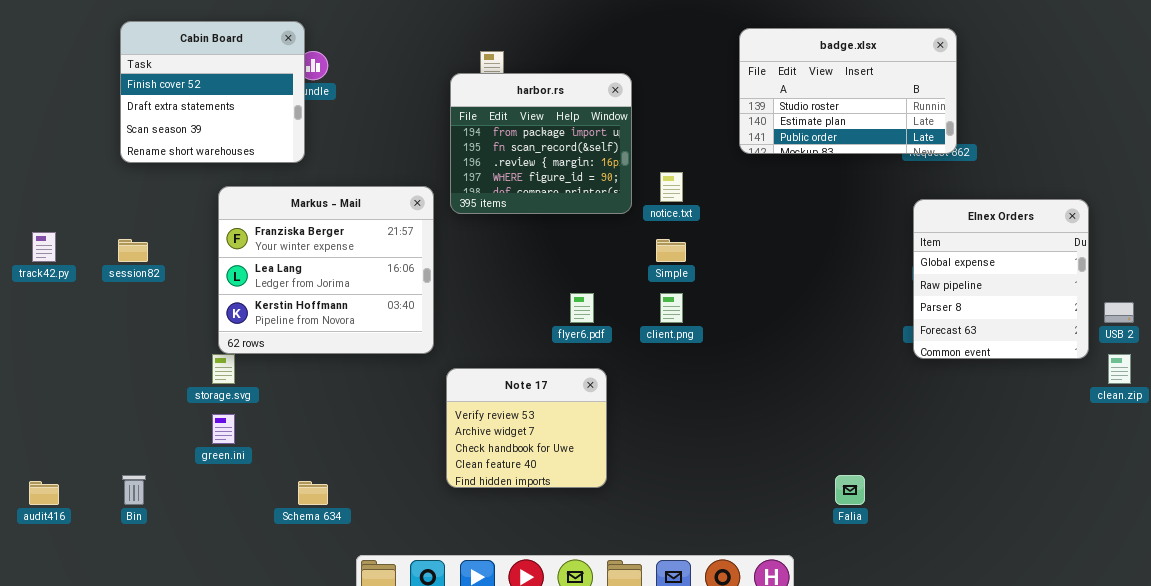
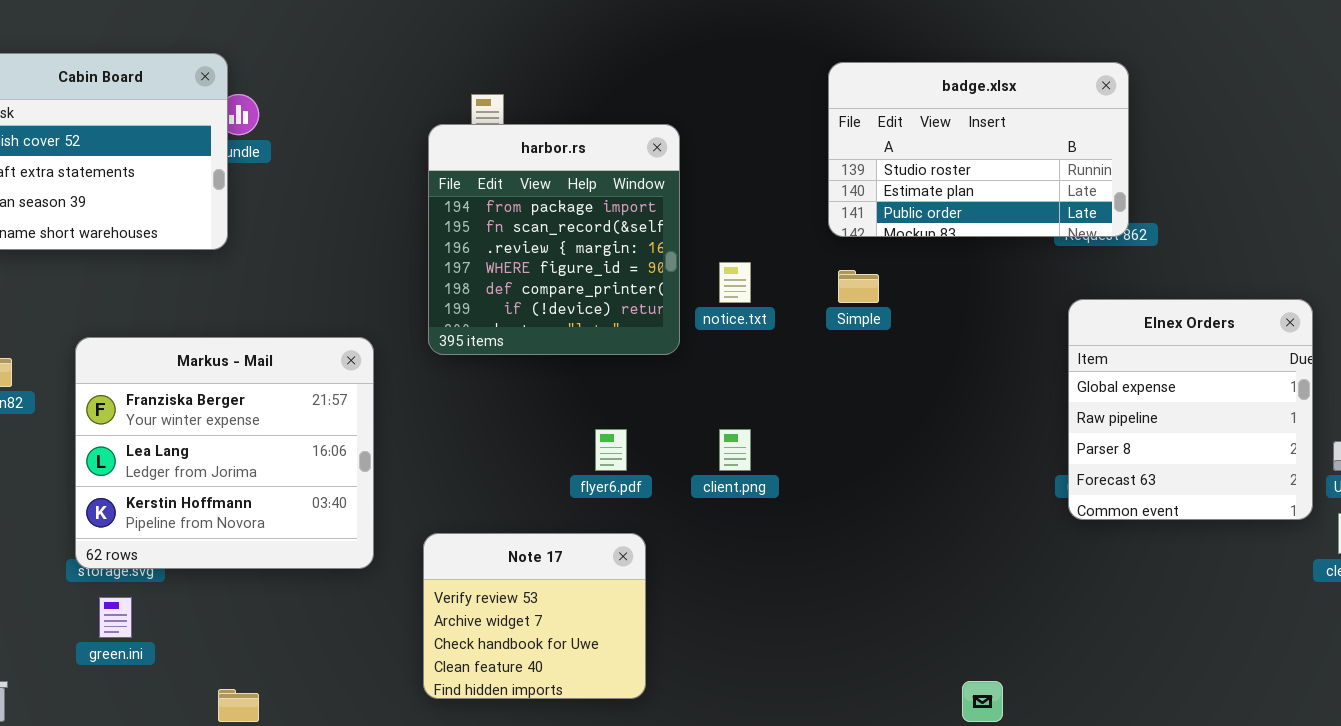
harbor.rs: [450,73,632,214] -> [428,124,680,355], resized
Markus - Mail: [218,186,434,354] -> [75,337,374,569], moved
Simple: [656,239,686,262] -> [838,270,879,303], moved

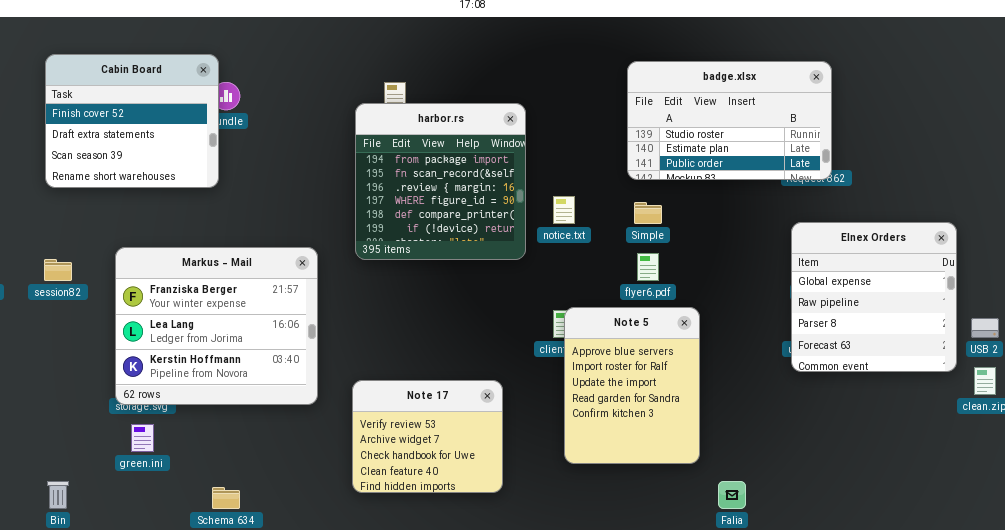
Note 5: none -> [564,307,700,464], opened
flyer6.pdf: [595,429,627,471] -> [637,253,659,281], moved

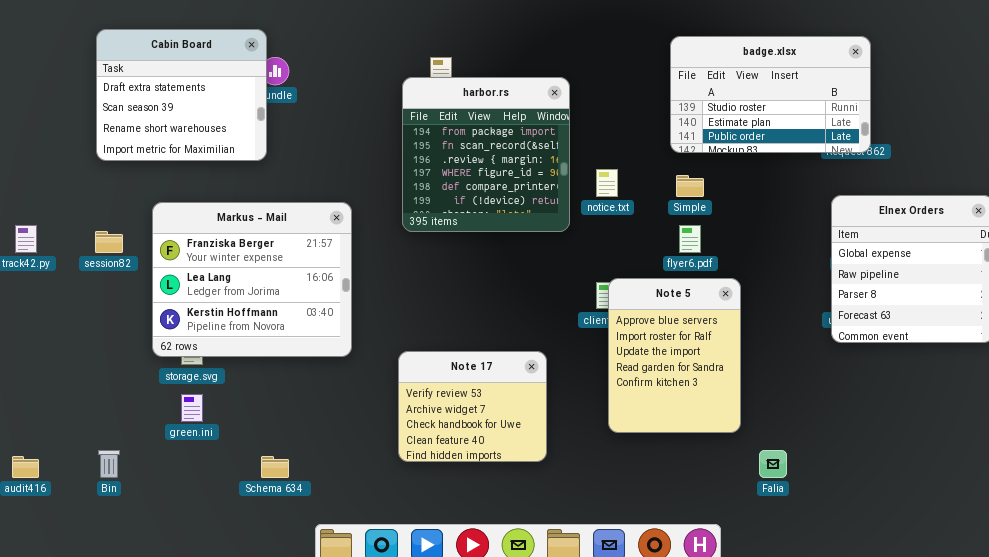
Cabin Board: [45,54,219,188] -> [96,29,267,161], scrolled down 1 row
Markus - Mail: [115,247,318,405] -> [152,202,352,357], moved

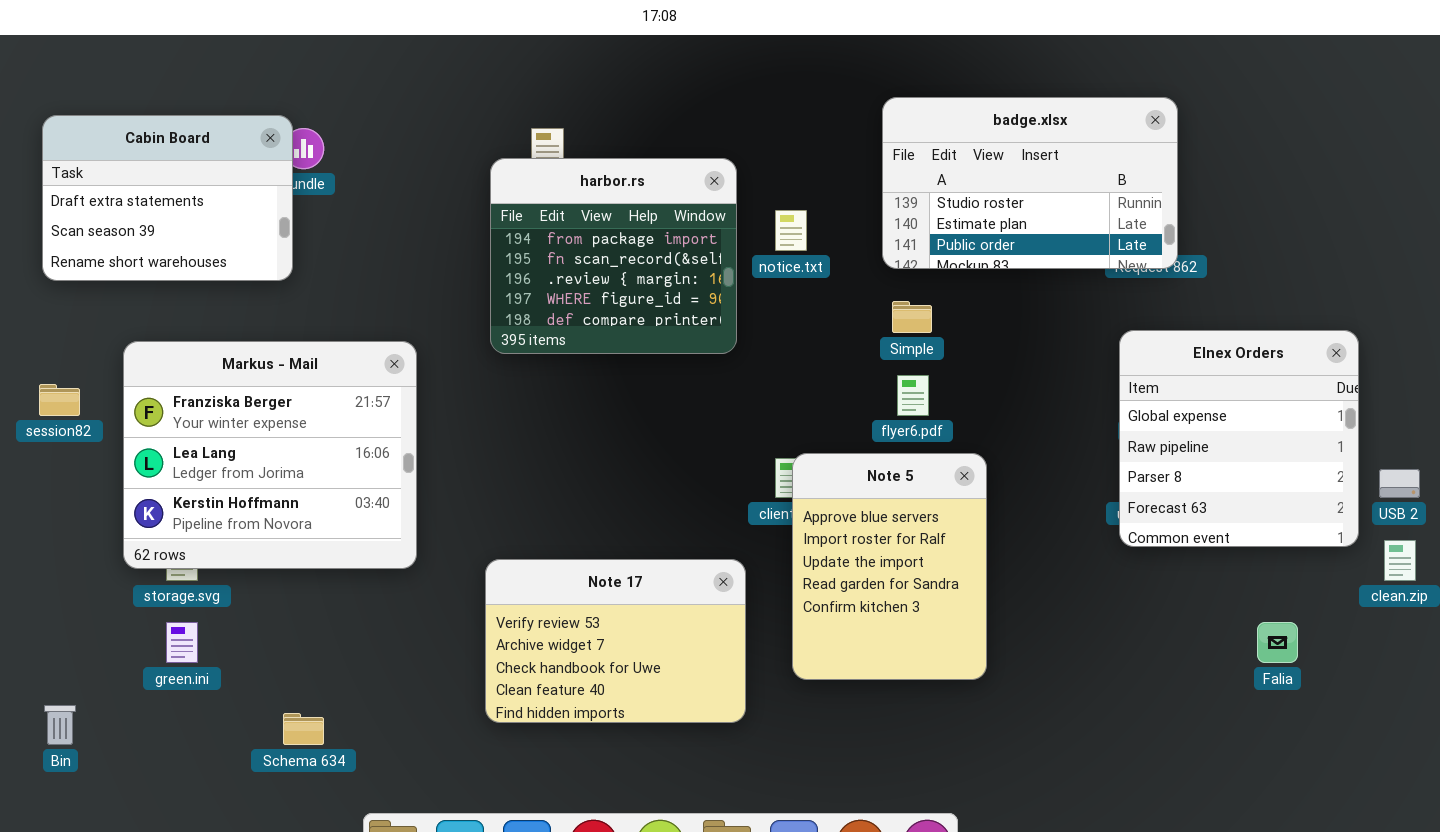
Cabin Board: [96,29,267,161] -> [42,115,293,281], resized
harbor.rs: [402,77,570,232] -> [490,158,737,354], resized
notice.txt: [596,169,618,197] -> [775,210,807,251], moved
Note 17: [398,351,547,462] -> [485,559,746,723], resized
Falia: [759,450,787,478] -> [1257,622,1298,663], moved

